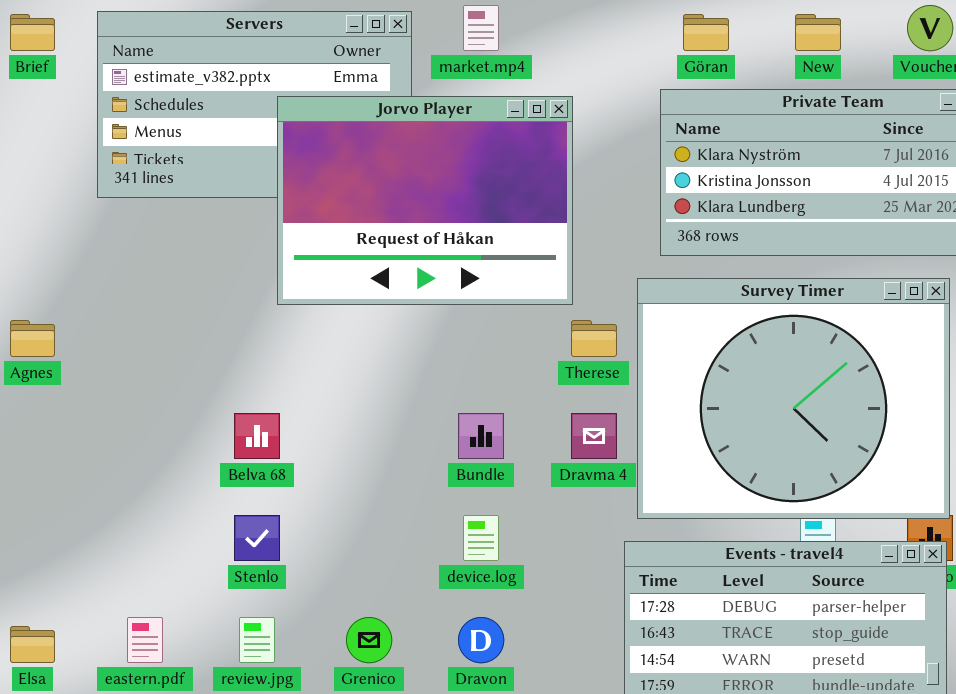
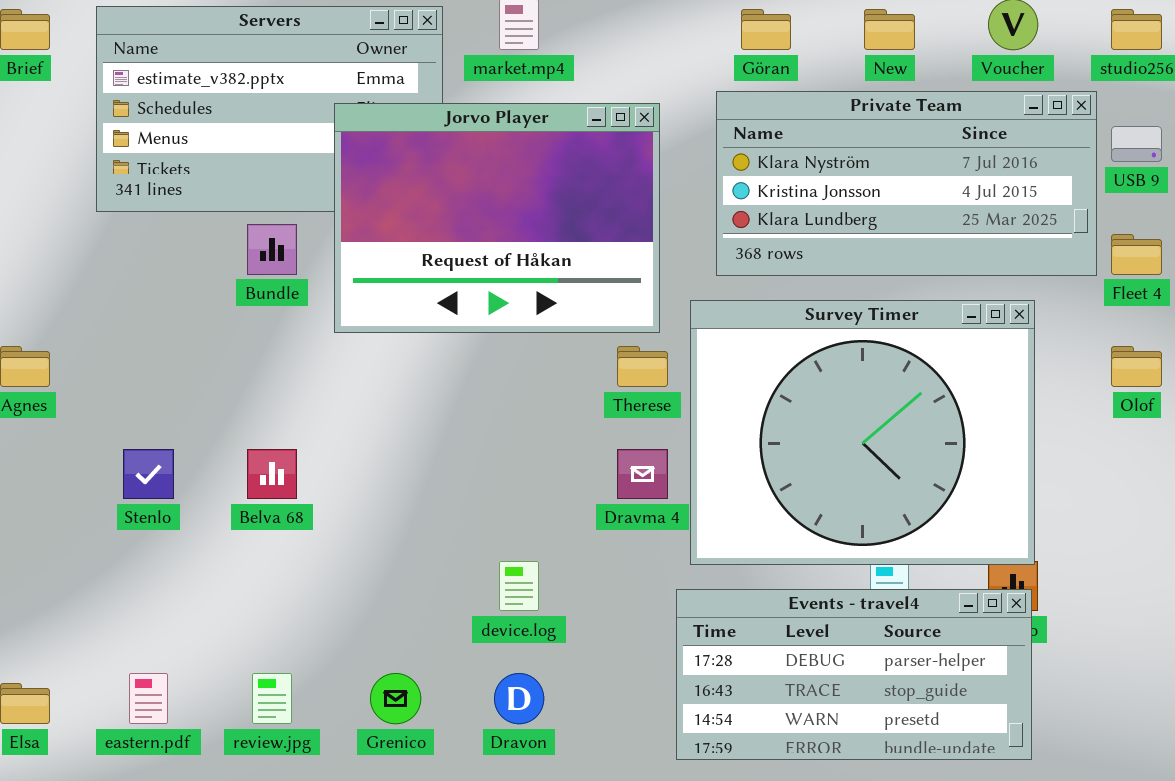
Jorvo Player: [277,96,573,305] -> [334,103,660,333], moved
Bundle: [458,413,504,459] -> [247,224,297,275], moved
Stenlo: [234,515,280,561] -> [123,449,174,499], moved

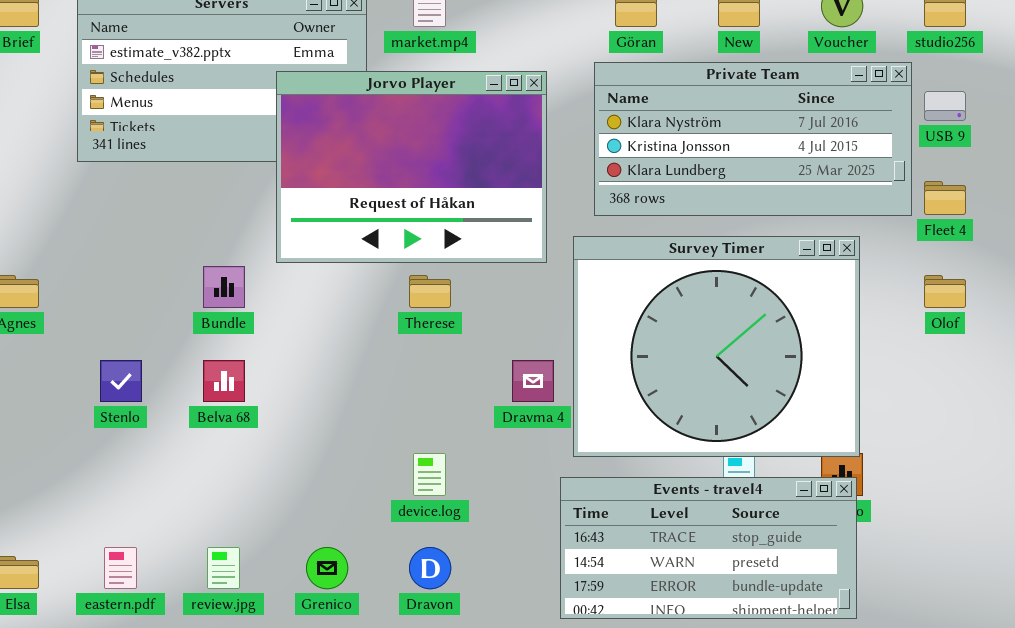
Bundle: [247,224,297,275] -> [203,266,245,308], moved
Therese: [617,346,668,387] -> [409,275,451,308], moved
Events - travel4: [676,589,1032,760] -> [560,477,857,619], scrolled down 1 row

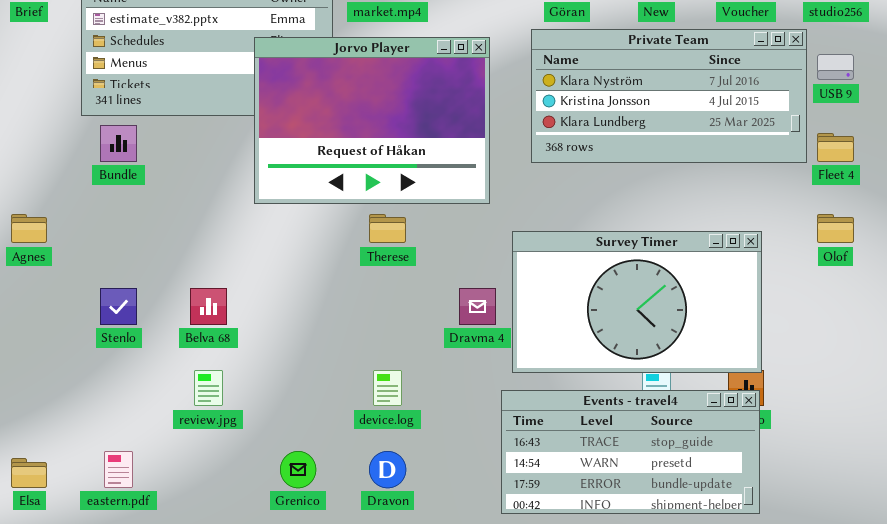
Survey Timer: [573,236,860,457] -> [512,231,762,373], resized
Bundle: [203,266,245,308] -> [100,125,137,162], moved
review.jpg: [207,547,240,589] -> [194,370,223,406], moved

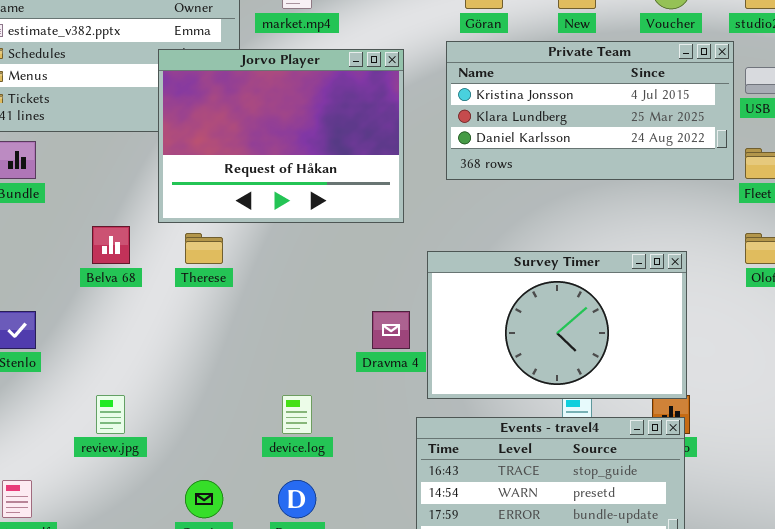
Private Team: [531,29,807,163] -> [446,41,734,180], scrolled down 1 row
Therese: [369,214,406,243] -> [185,233,223,264], moved
Belva 68: [190,288,227,325] -> [92,226,130,264], moved

